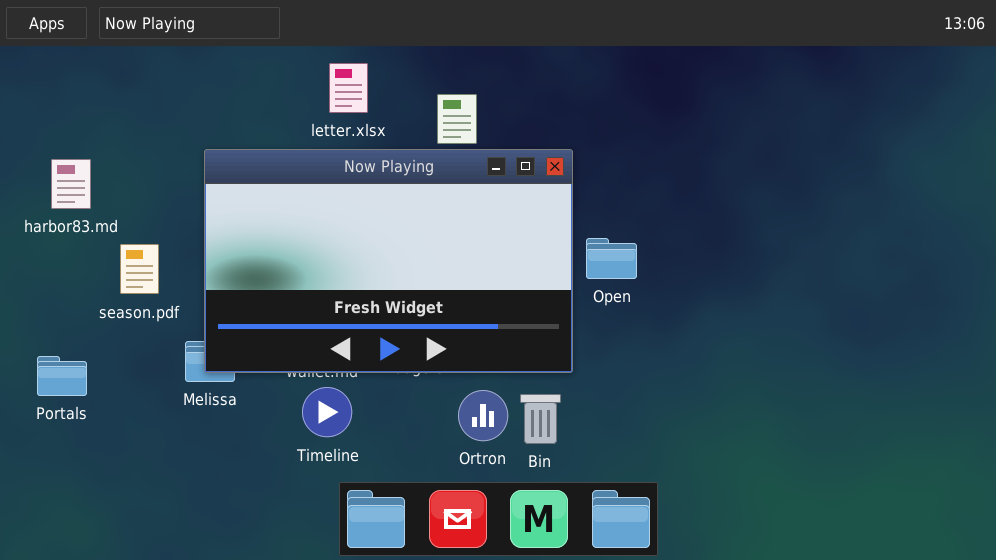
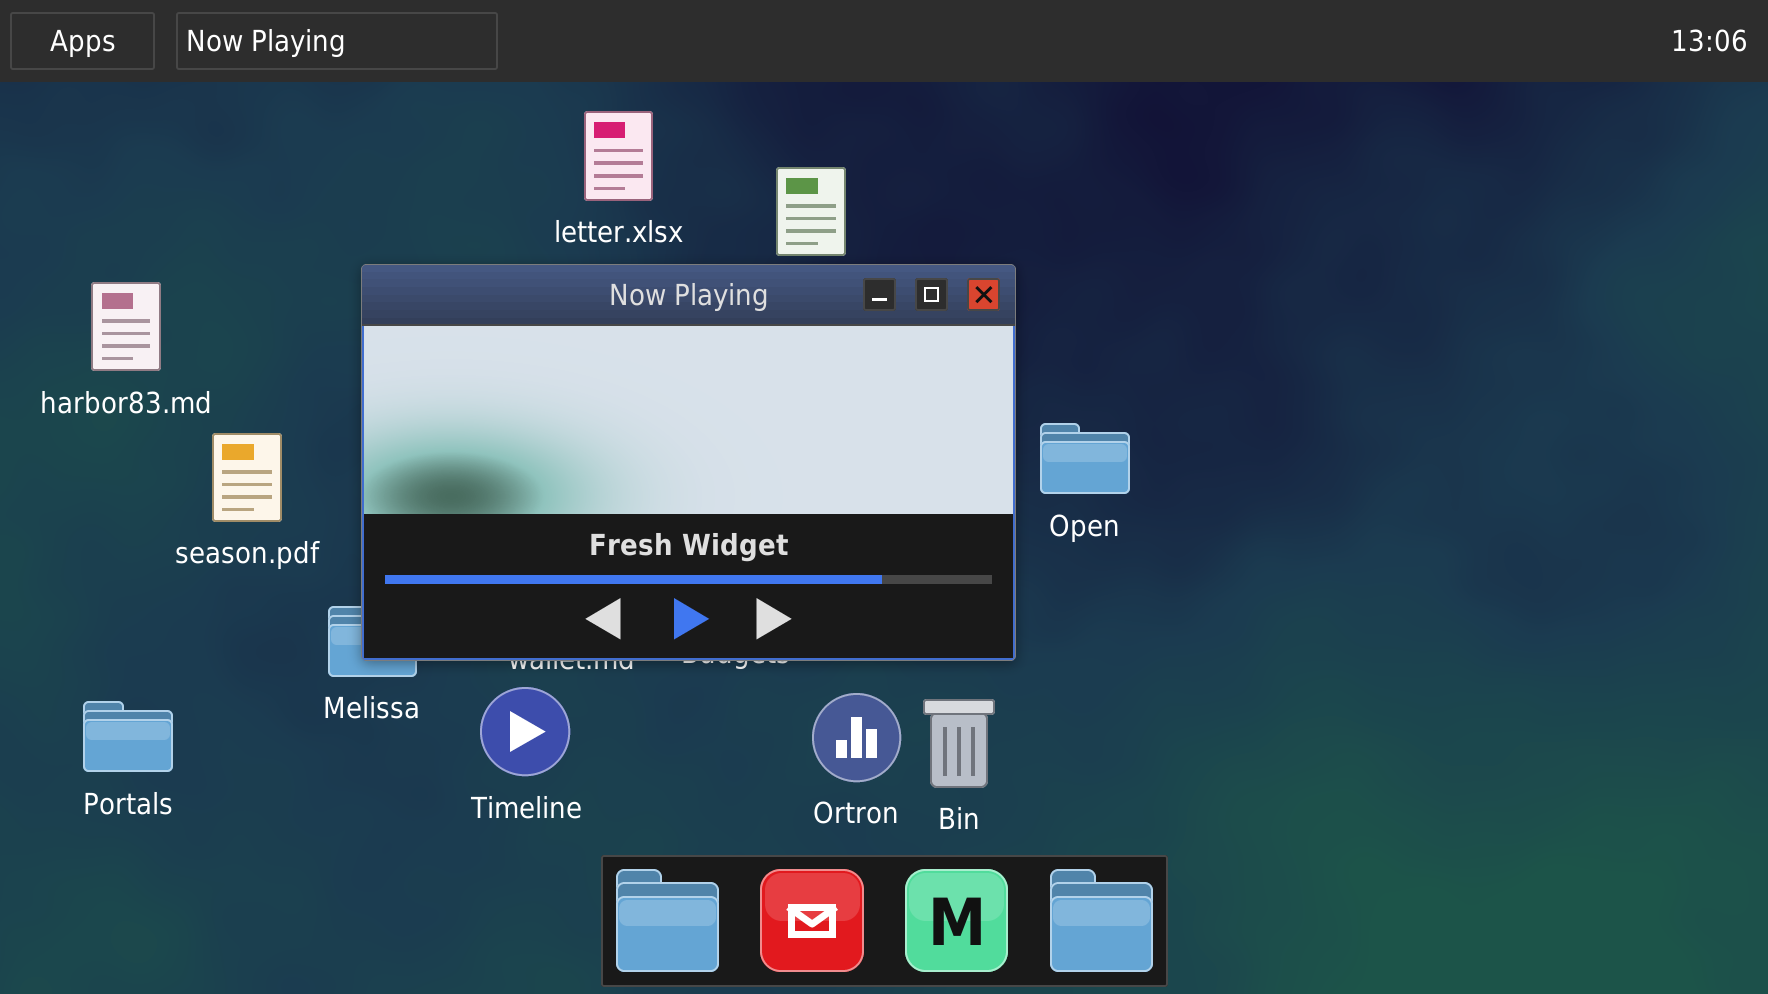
Portals: [37,356,87,396] -> [83,701,173,772], moved
Timeline: [302,387,352,437] -> [480,687,570,776], moved

